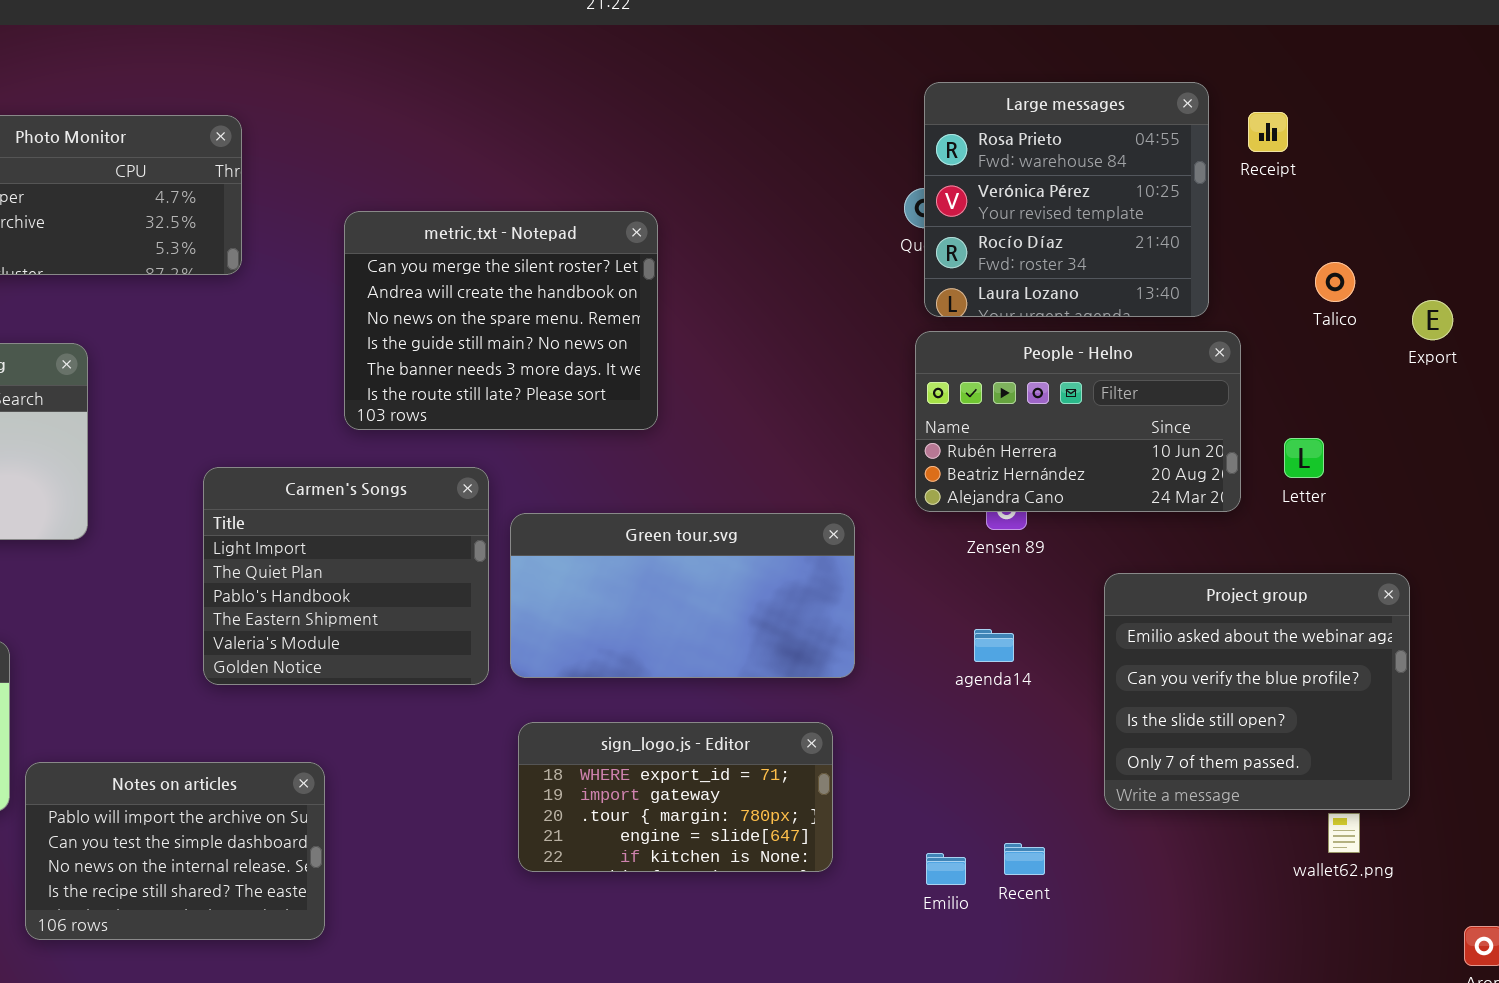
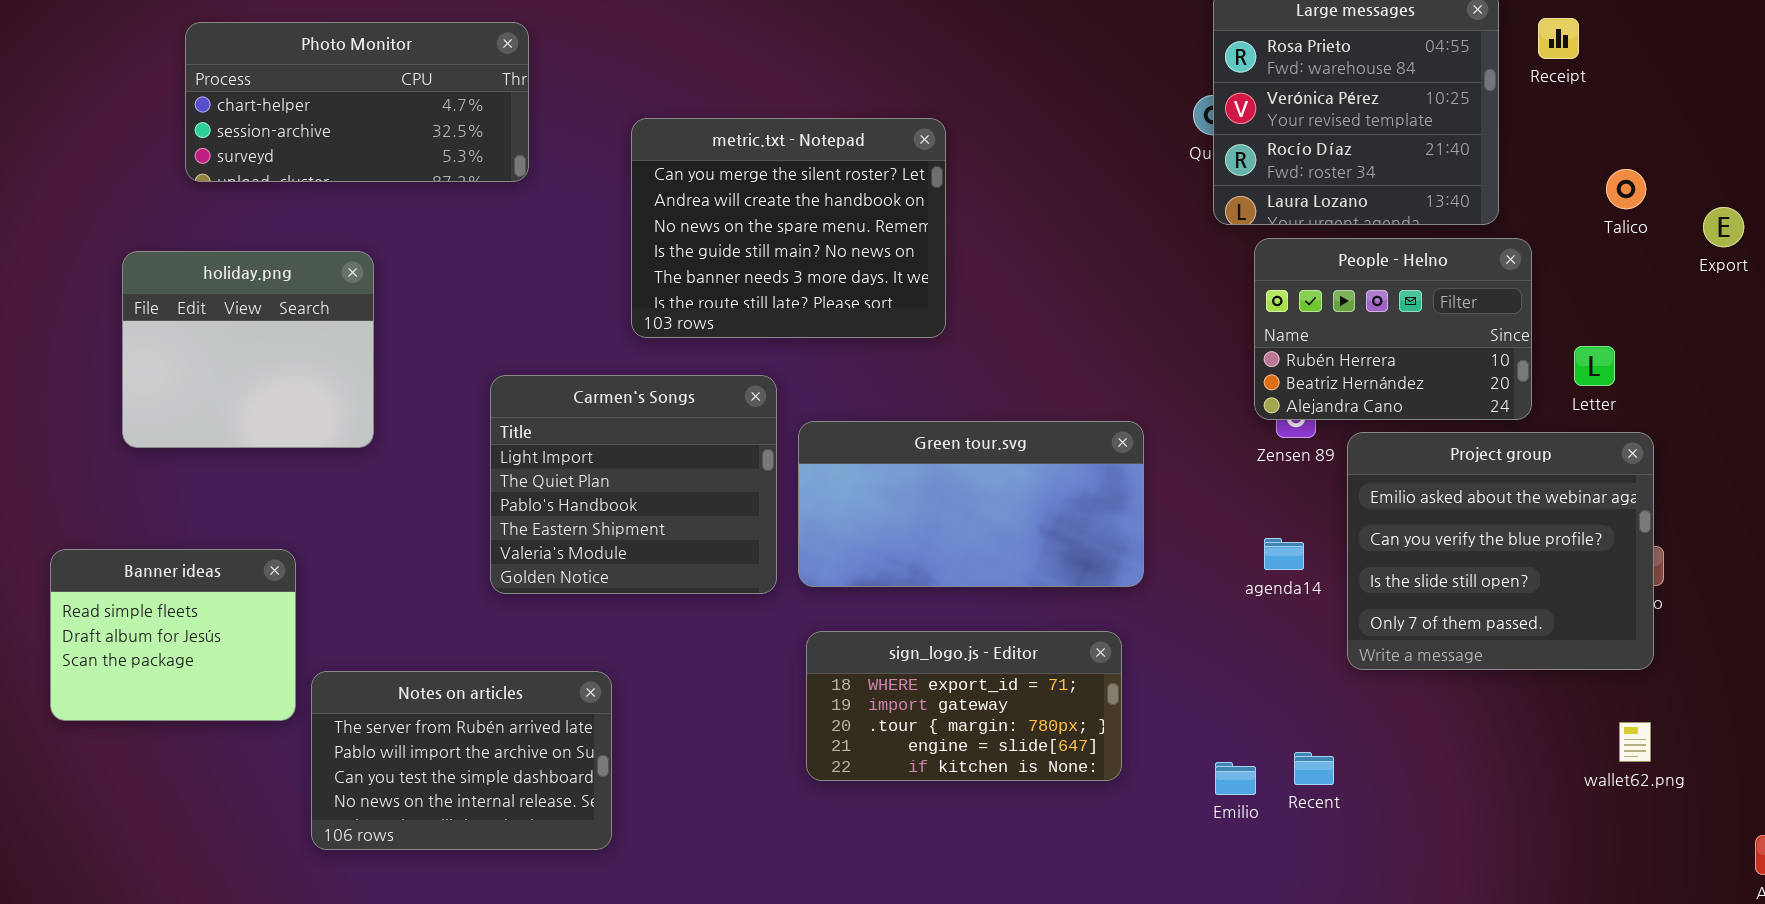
People - Helno: [915,331,1241,512] -> [1254,238,1532,420], resized
Project group: [1104,573,1410,810] -> [1347,432,1654,670], moved
Notes on articles: [25,762,325,940] -> [311,671,612,850], scrolled up 1 row

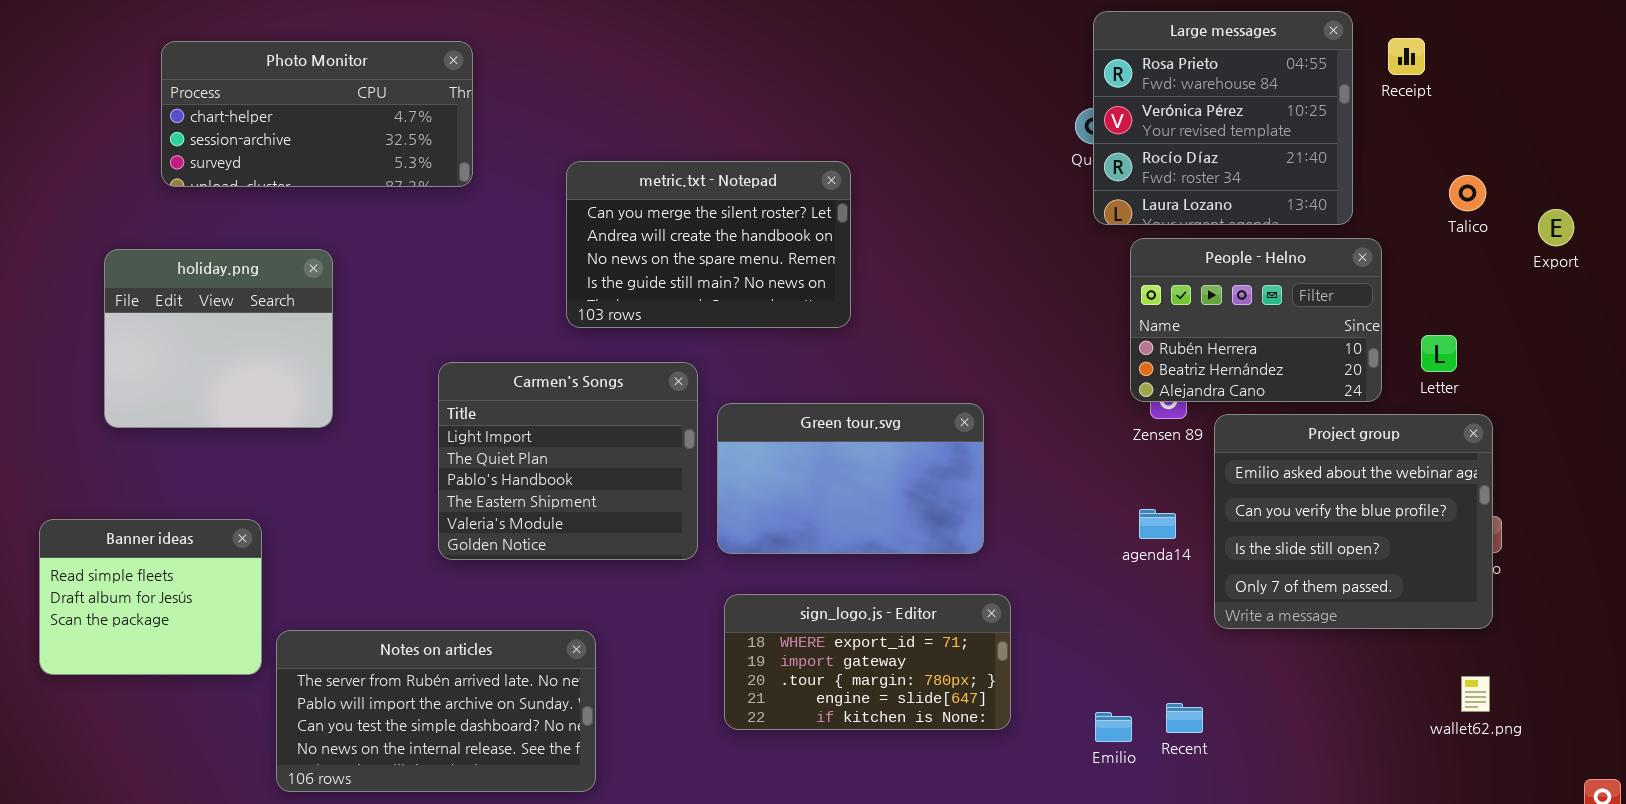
metric.txt - Notepad: [631,118,946,338] -> [566,161,851,328], resized
Green tour.svg: [798,421,1144,587] -> [717,403,984,554], resized
Notes on articles: [311,671,612,850] -> [276,630,596,792], resized

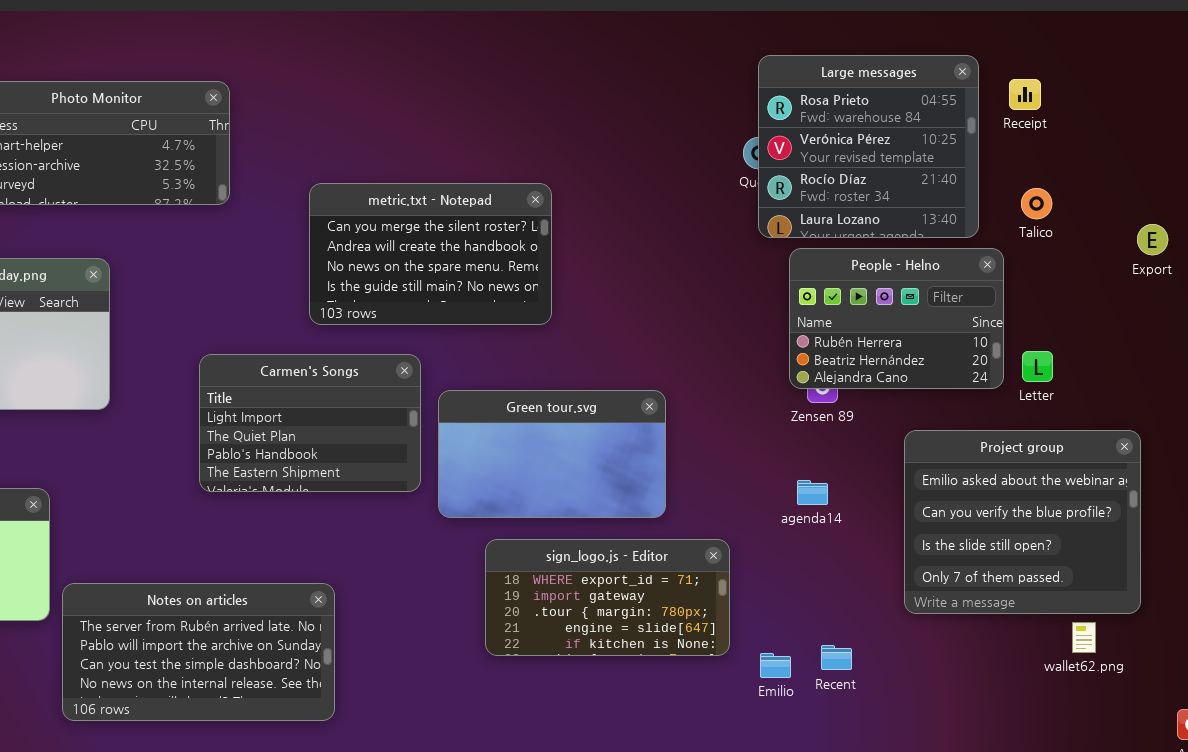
Talico: [1449,175,1486,211] -> [1021,188,1052,219], moved
Letter: [1421,335,1457,372] -> [1022,351,1053,382], moved
Carmen's Songs: [438,362,698,560] -> [199,354,421,492], resized
Project group: [1214,414,1493,629] -> [904,430,1141,614], moved
sign_logo.js - Editor: [724,594,1011,730] -> [485,539,730,656], moved

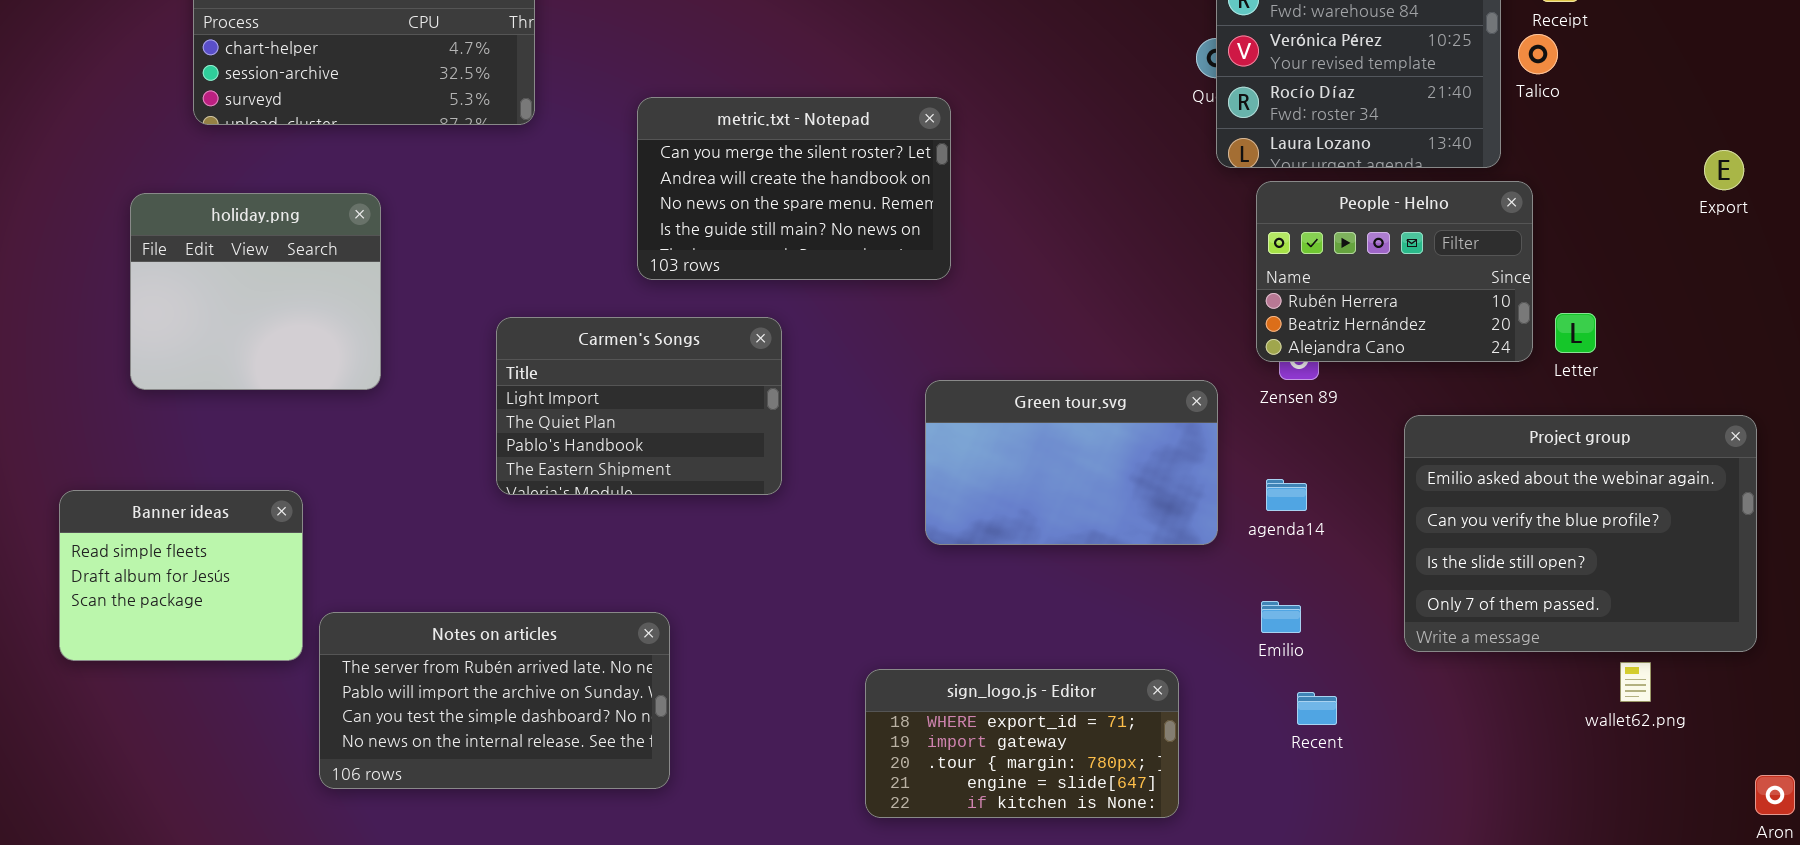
Talico: [1021,188,1052,219] -> [1518,34,1558,74], moved
Green tour.svg: [438,390,666,518] -> [925,380,1218,545], moved
Project group: [904,430,1141,614] -> [1404,415,1757,652], resized
sign_logo.js - Editor: [485,539,730,656] -> [865,669,1179,818], moved
Emilio: [760,653,791,678] -> [1261,601,1301,633], moved

